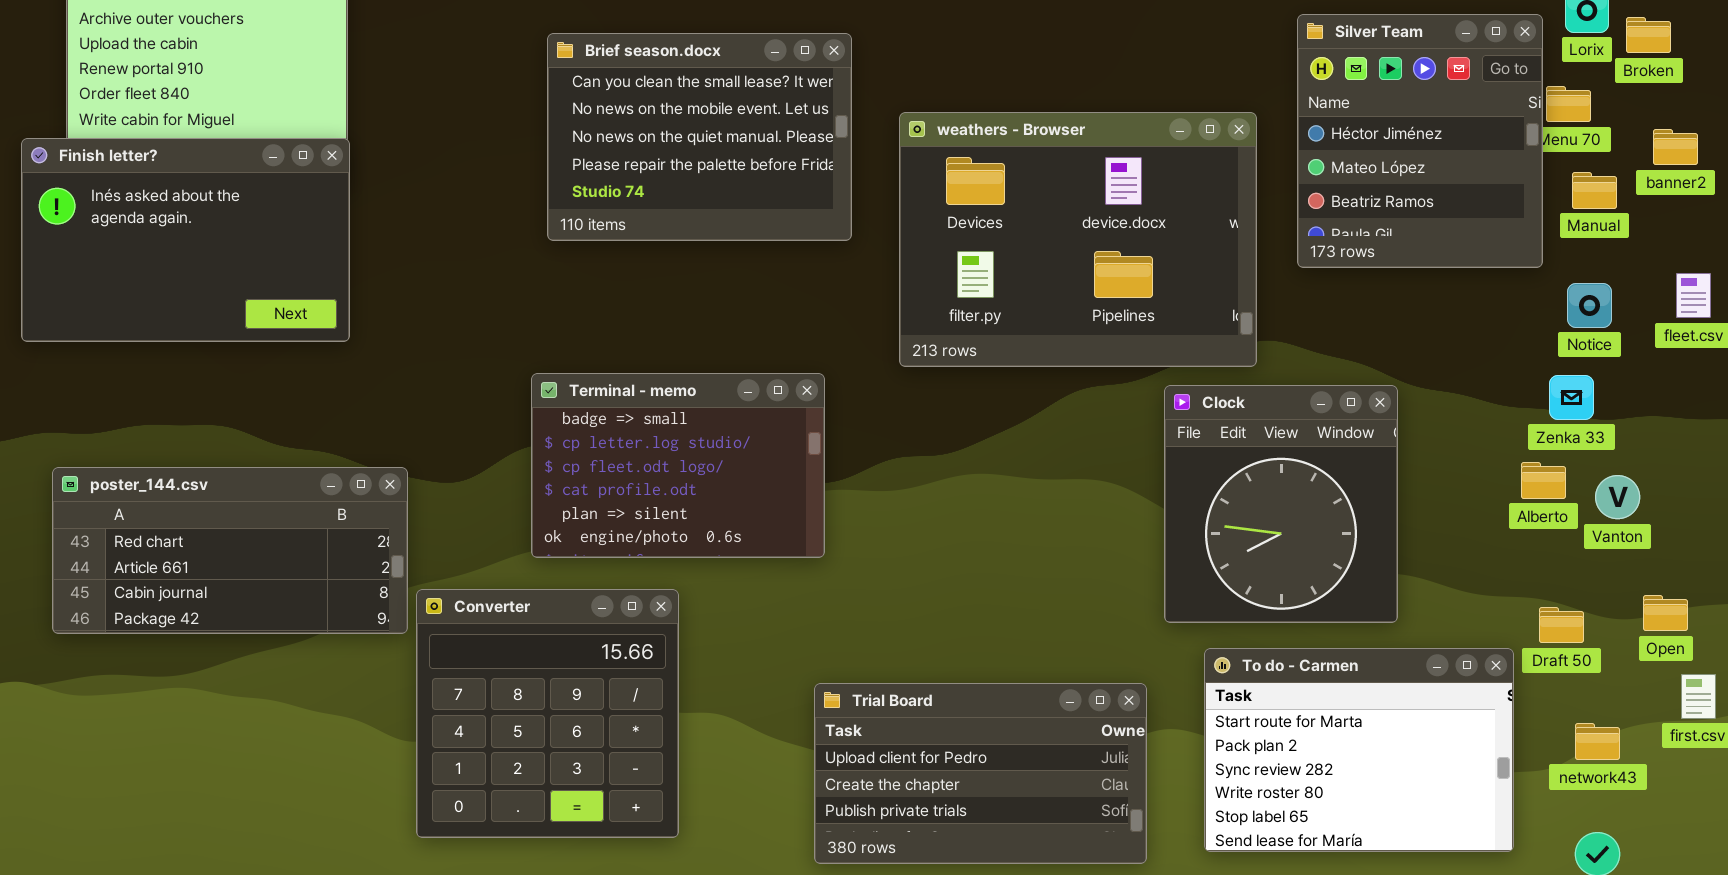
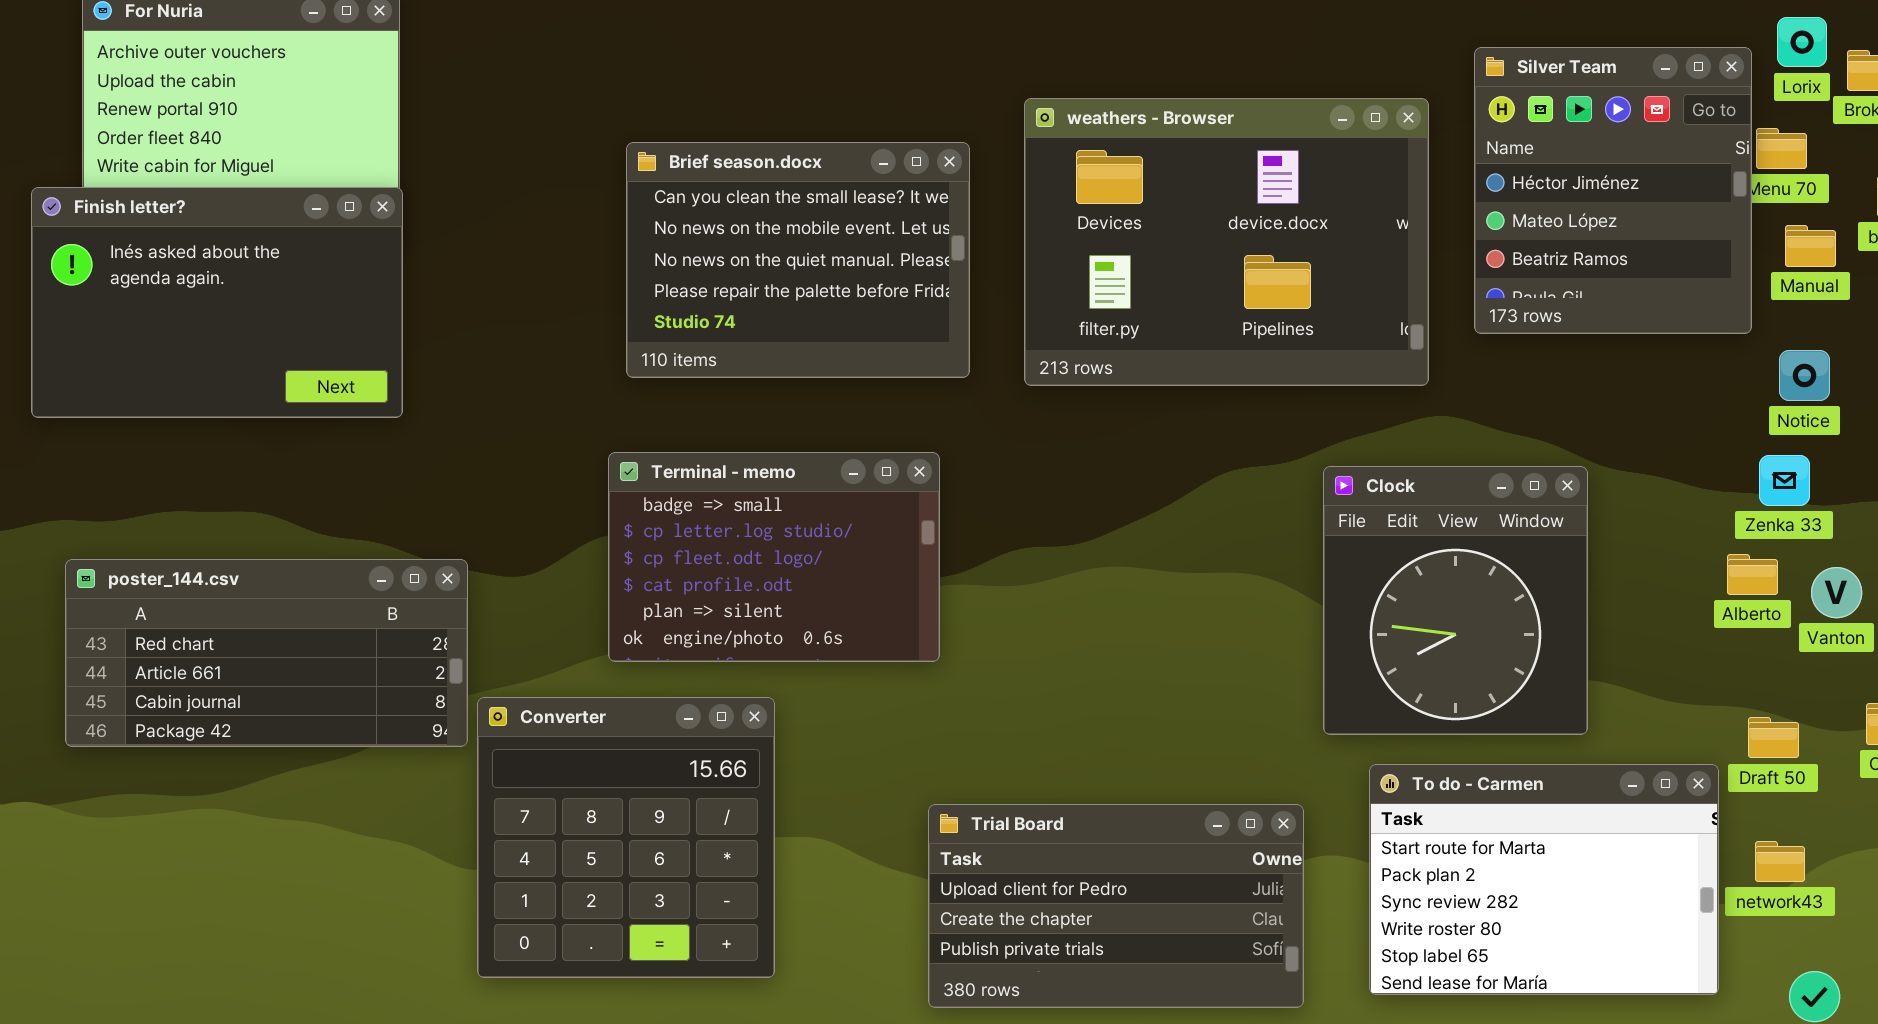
Brief season.docx: [547,33,852,241] -> [626,142,970,378], moved
weathers - Browser: [899,112,1257,367] -> [1024,98,1429,386], moved
network43: [1575,723,1620,760] -> [1755,841,1805,882], moved

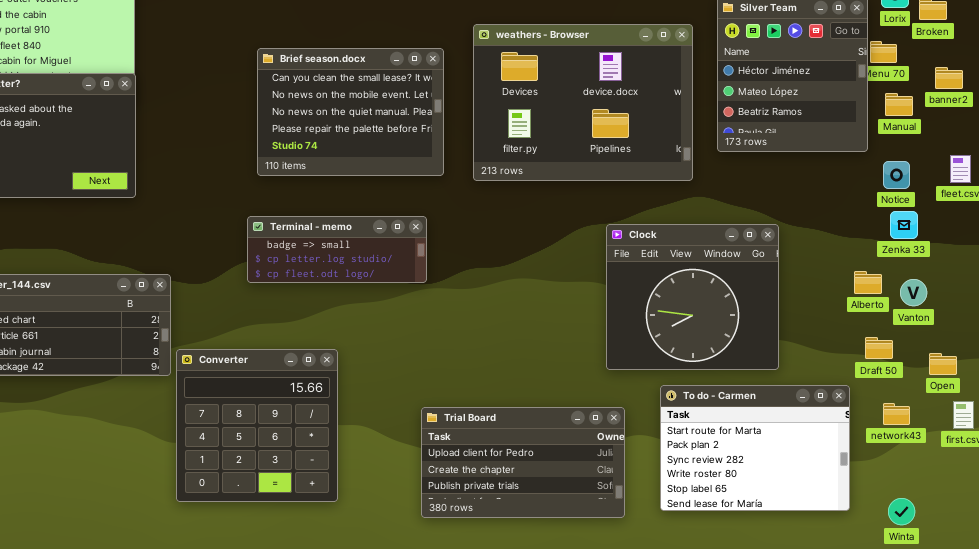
Terminal - memo: [608,452,940,662] -> [247,216,427,283], resized
Zenka 33: [1759,455,1810,506] -> [890,211,918,239], moved
Clock: [1323,466,1588,735] -> [606,224,779,370], resized
Draft 50: [1748,717,1799,758] -> [865,337,893,359], moved
network43: [1755,841,1805,882] -> [883,403,910,425], moved

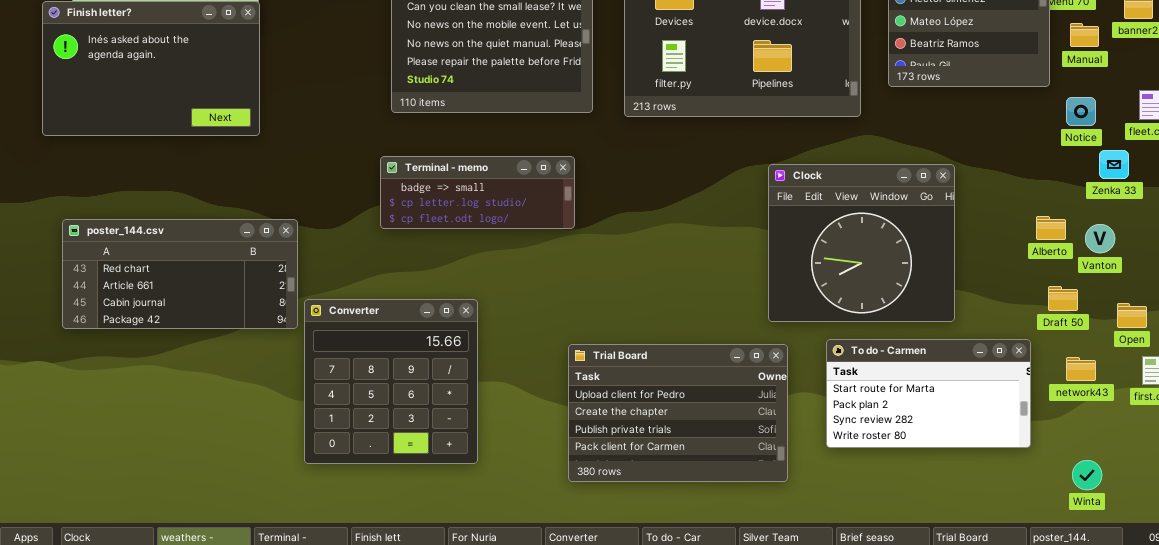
Zenka 33: [890,211,918,239] -> [1099,150,1129,179], moved
To do - Carmen: [660,385,850,511] -> [826,339,1031,448], resized
Trial Board: [421,407,625,518] -> [568,344,788,482], resized

